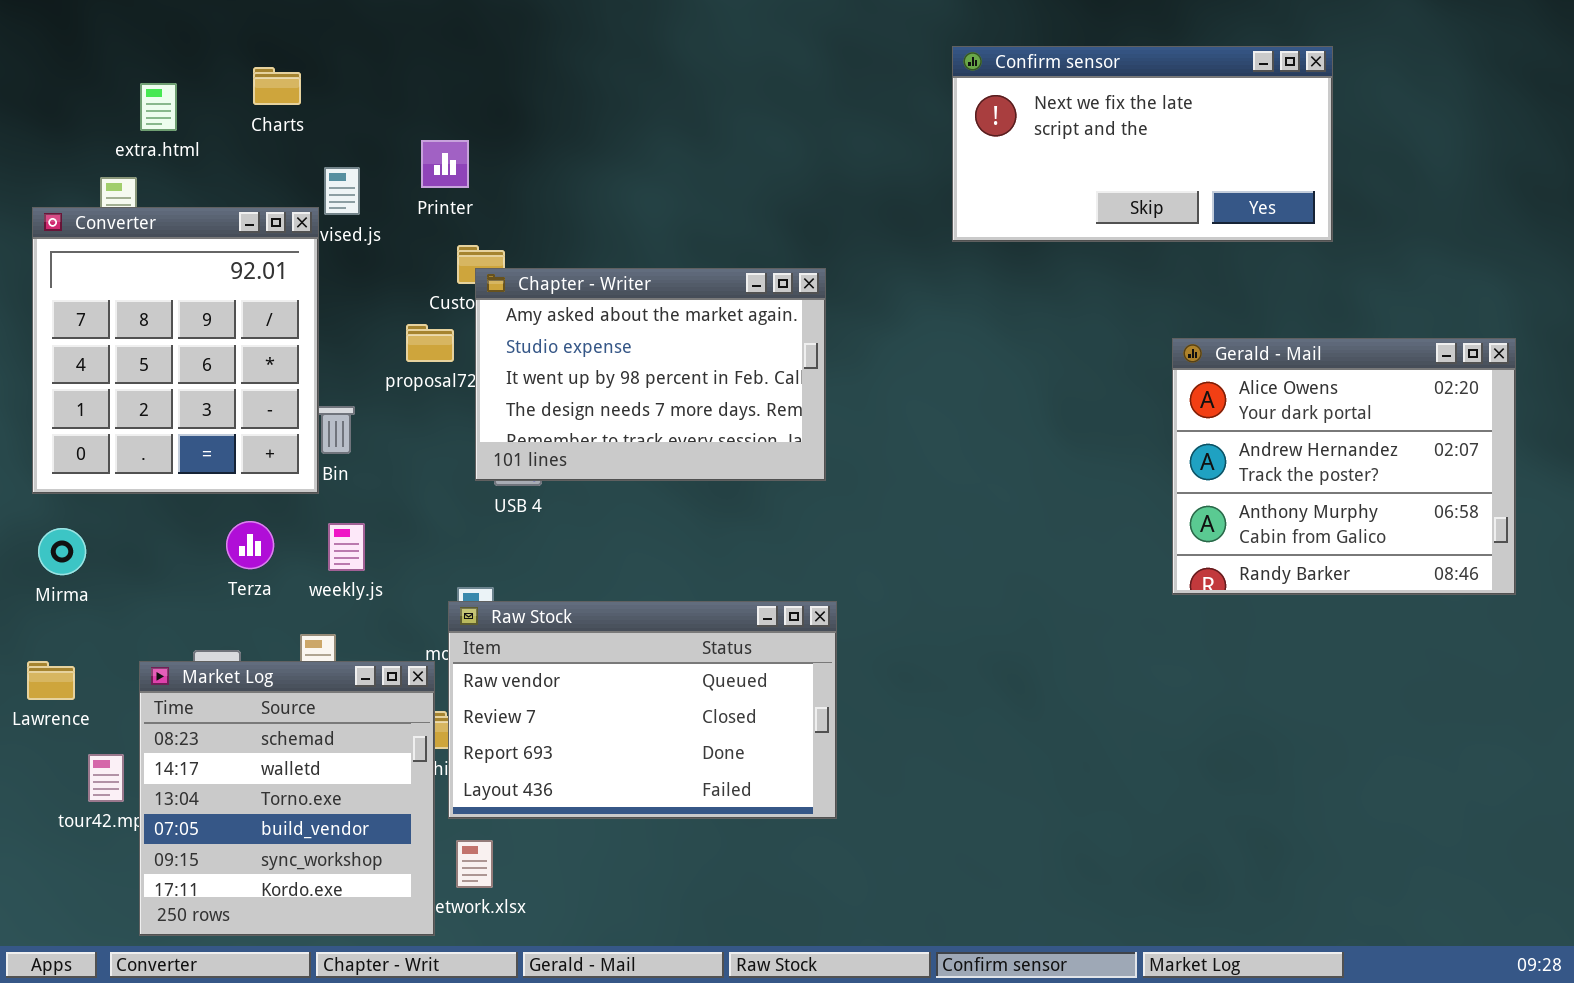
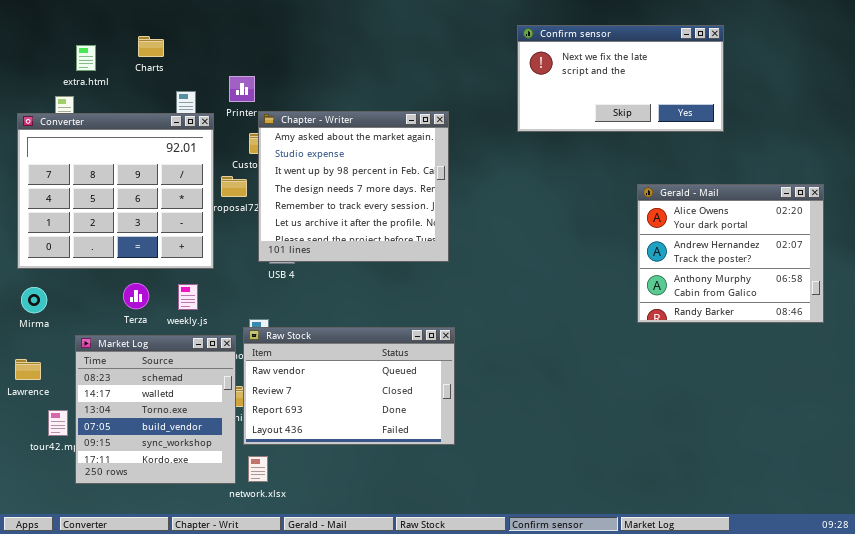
Converter: [32,207,319,494] -> [17,113,214,269], resized
Chapter - Writer: [475,268,826,481] -> [258,111,449,262], resized
Market Log: [139,661,435,936] -> [75,335,236,484], moved

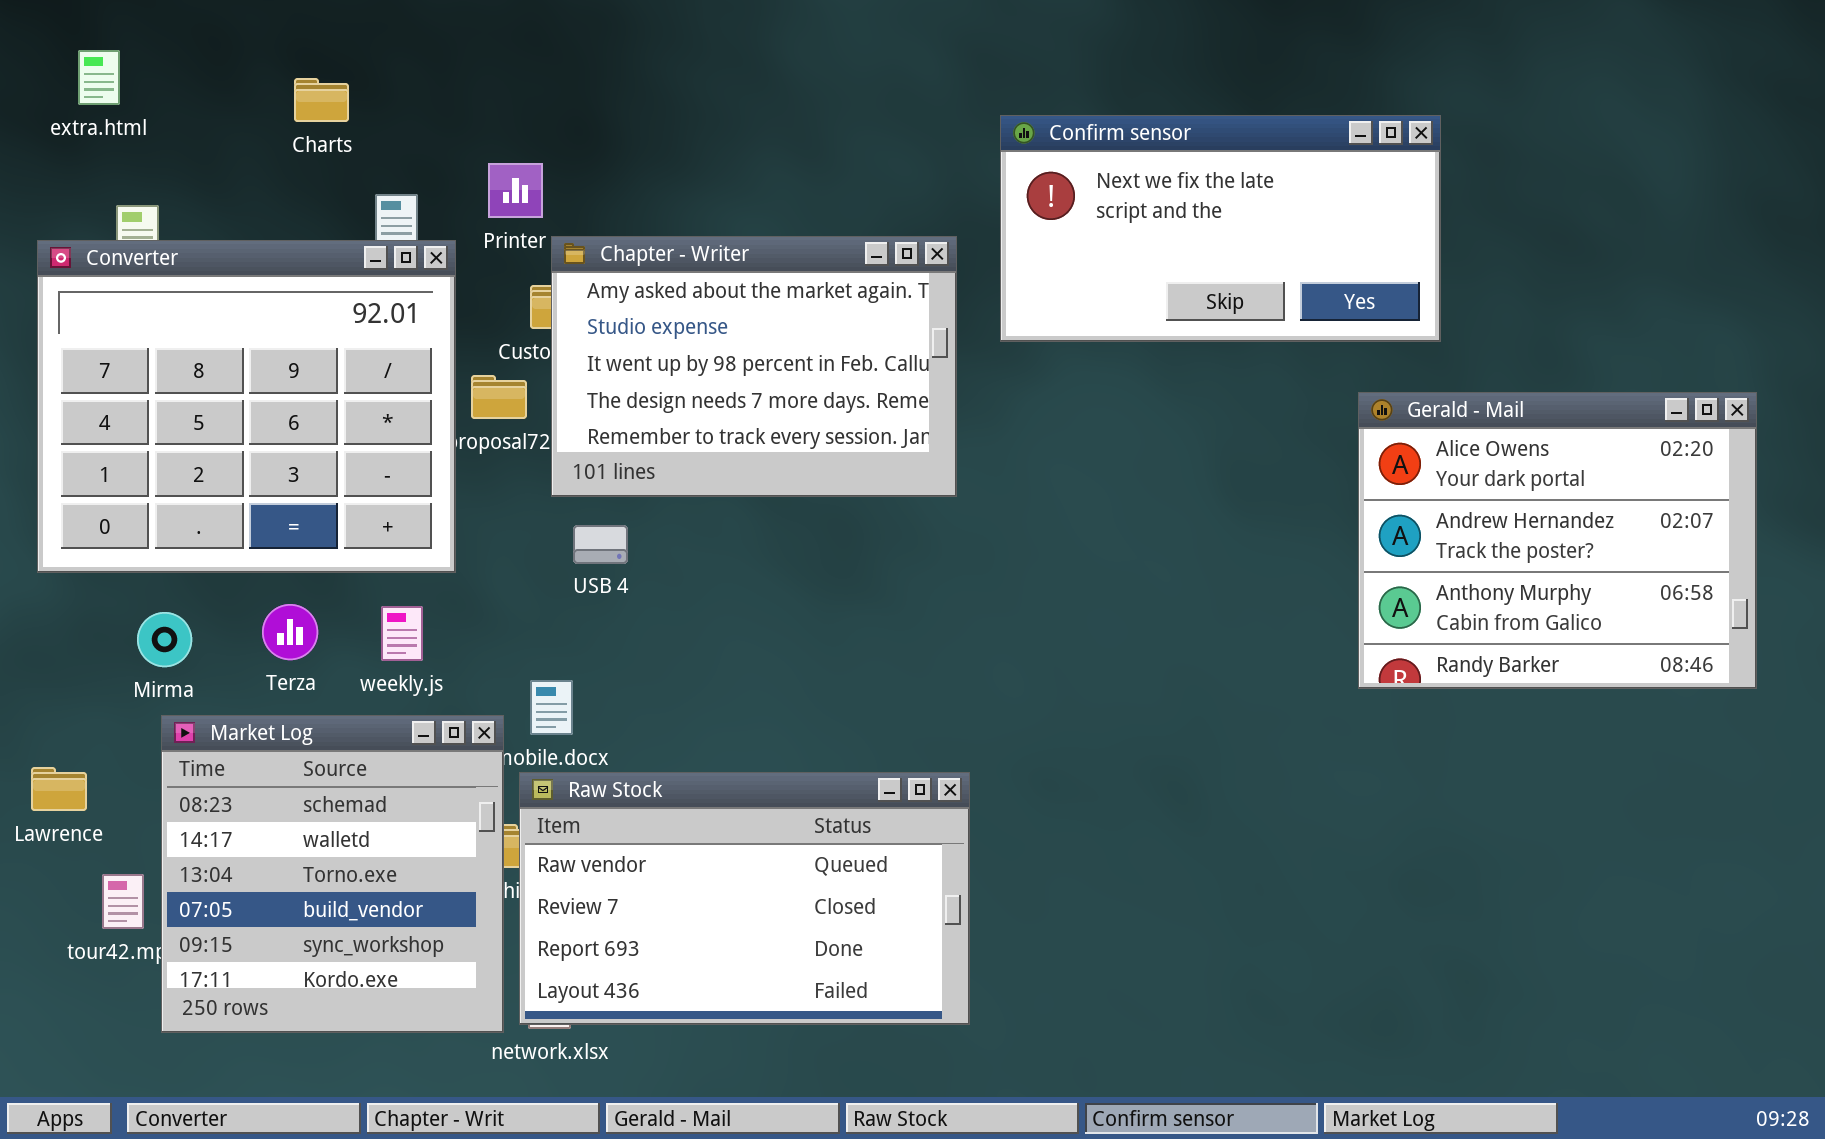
Confirm sensor: [517,25,724,132] -> [1000,115,1441,342], moved
extra.html: [76,45,96,71] -> [78,50,120,105], moved
Chapter - Writer: [258,111,449,262] -> [551,236,957,497], resized
Mirma: [21,287,47,313] -> [137,612,192,667], moved
Raw Stock: [243,327,455,445] -> [519,772,970,1025], moved

